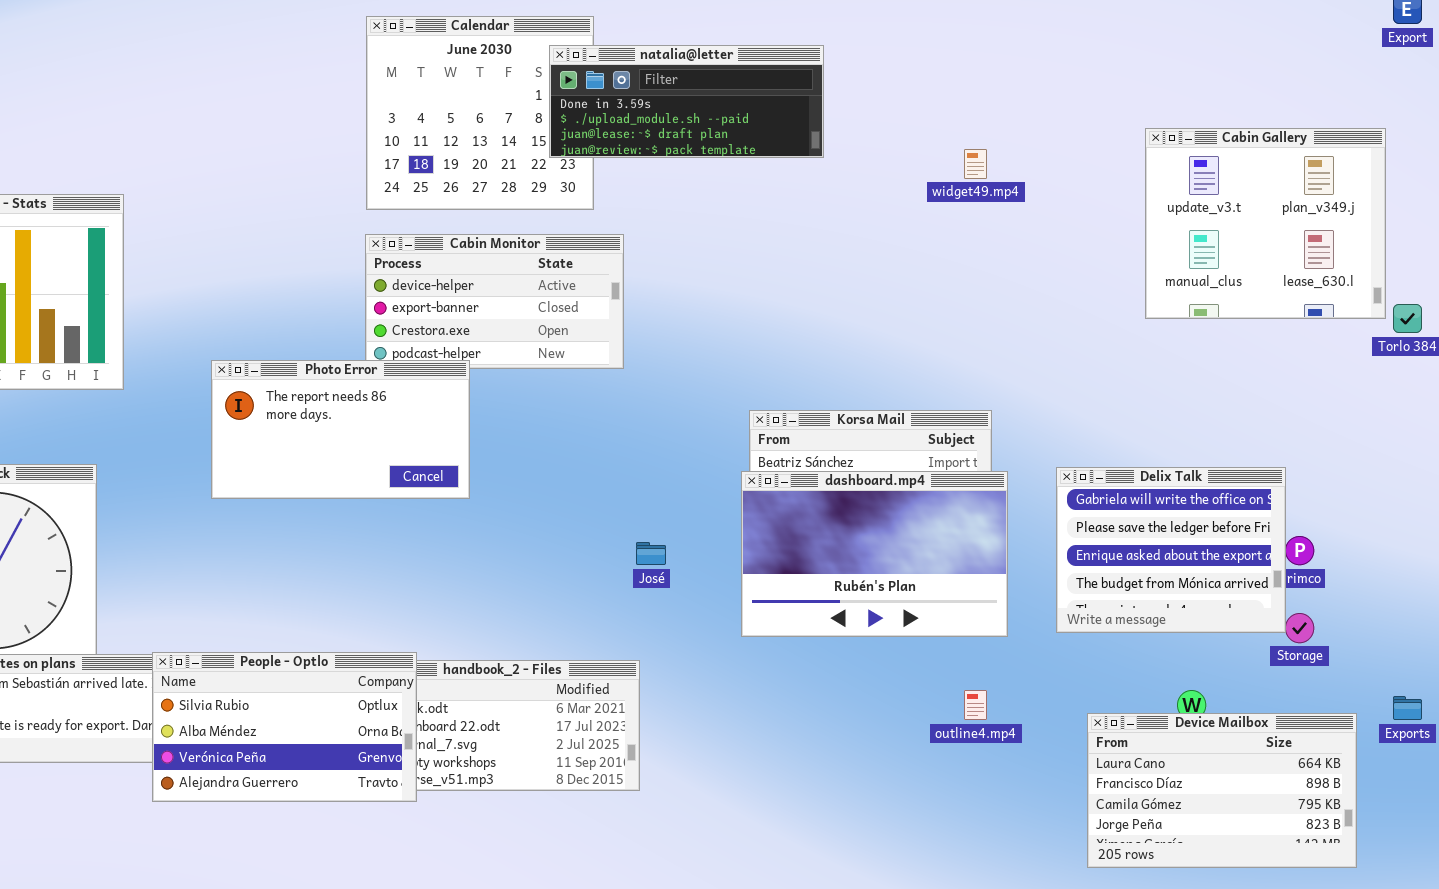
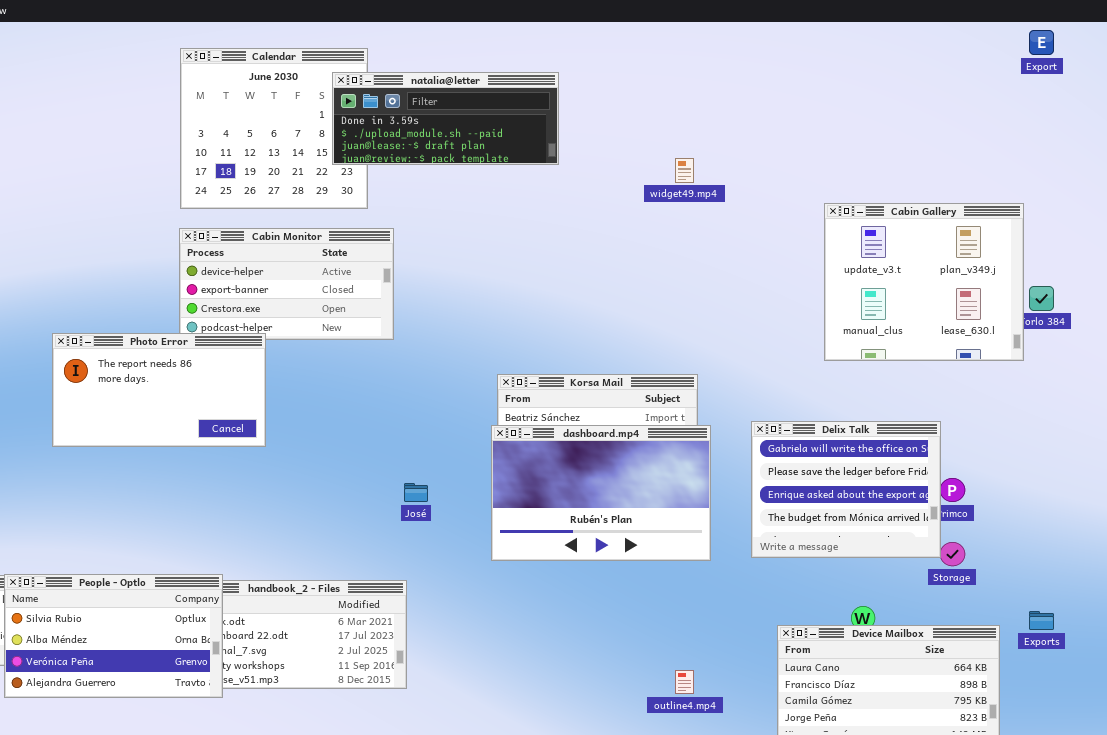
Cabin Gallery: [1145,128,1386,319] -> [824,203,1024,361], moved
outline4.mp4: [964,690,987,720] -> [675,670,694,694], moved

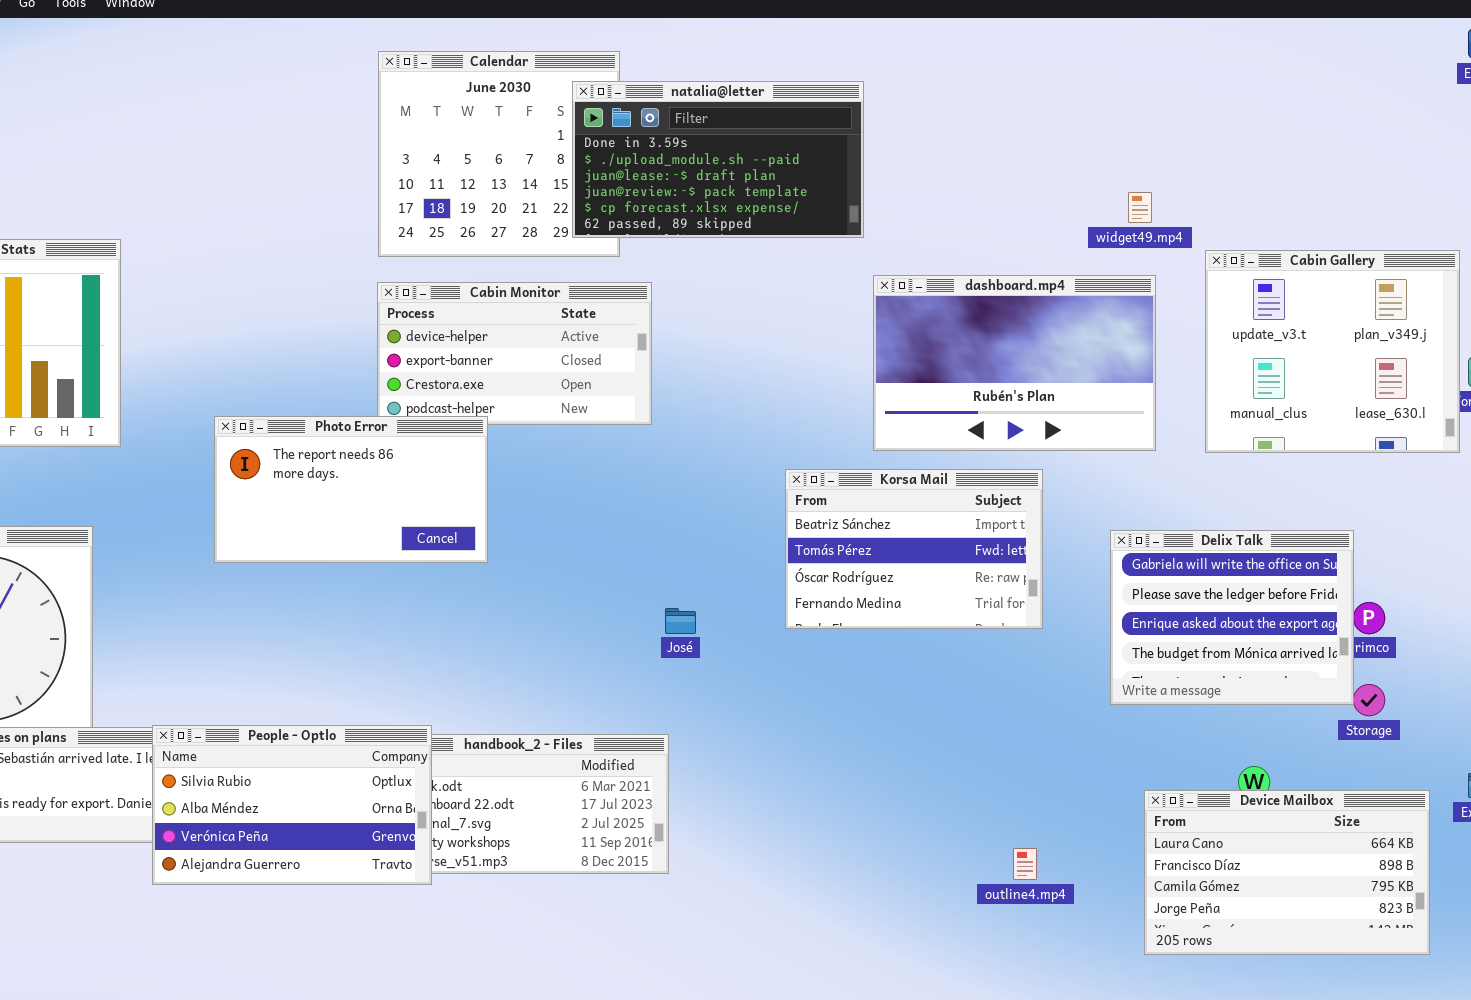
natalia@letter: [332,72,559,165] -> [572,81,864,238], resized
widget49.mp4: [675,158,694,183] -> [1128,192,1152,223], moved
dashboard.mp4: [491,425,711,561] -> [873,275,1156,451], moved

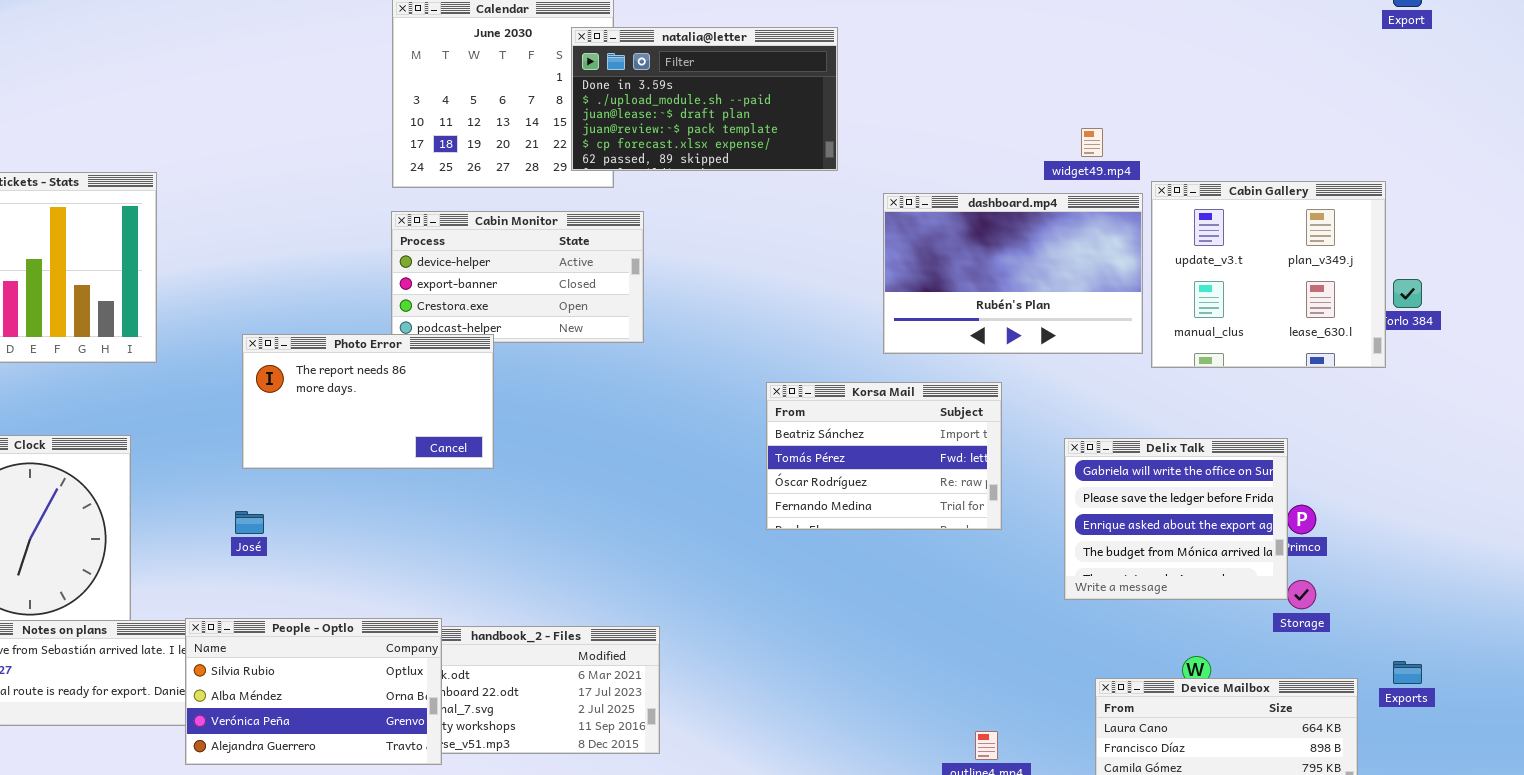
dashboard.mp4: [873,275,1156,451] -> [883,193,1143,354], moved
José: [665,608,696,634] -> [235,511,264,534], moved

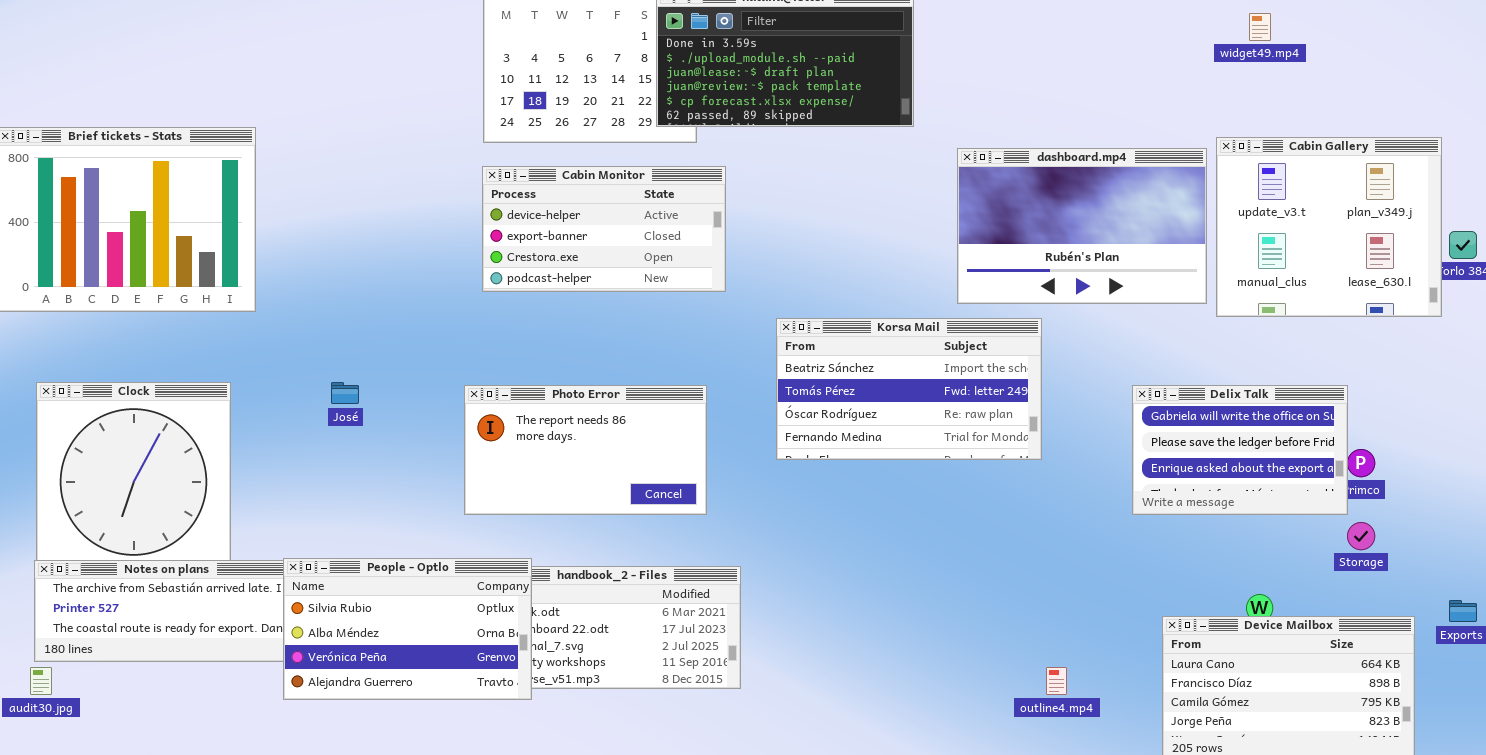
widget49.mp4: [1081,128,1103,157] -> [1249,13,1271,41], moved
Photo Error: [242,334,494,469] -> [464,385,707,515], moved
Korsa Mail: [766,382,1002,530] -> [776,318,1042,460], moved, resized
Delix Talk: [1064,438,1288,600] -> [1132,385,1348,515], resized
José: [235,511,264,534] -> [331,382,359,404], moved

